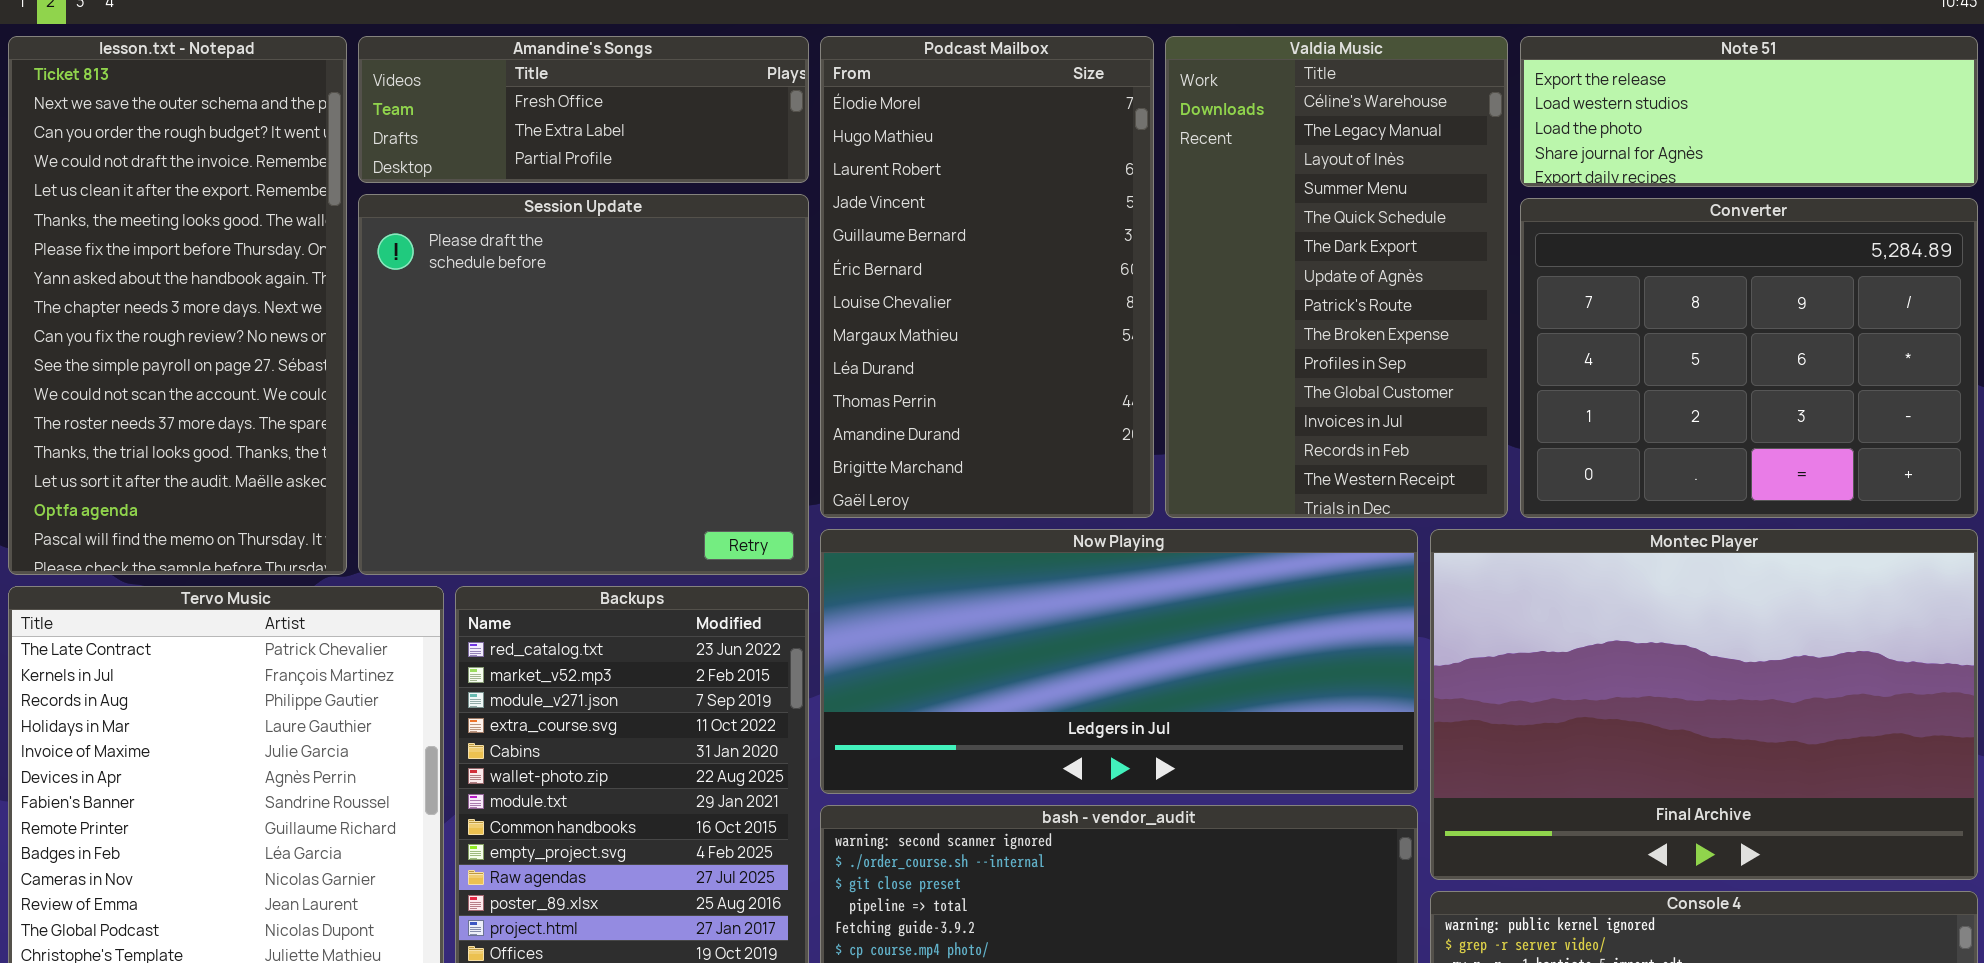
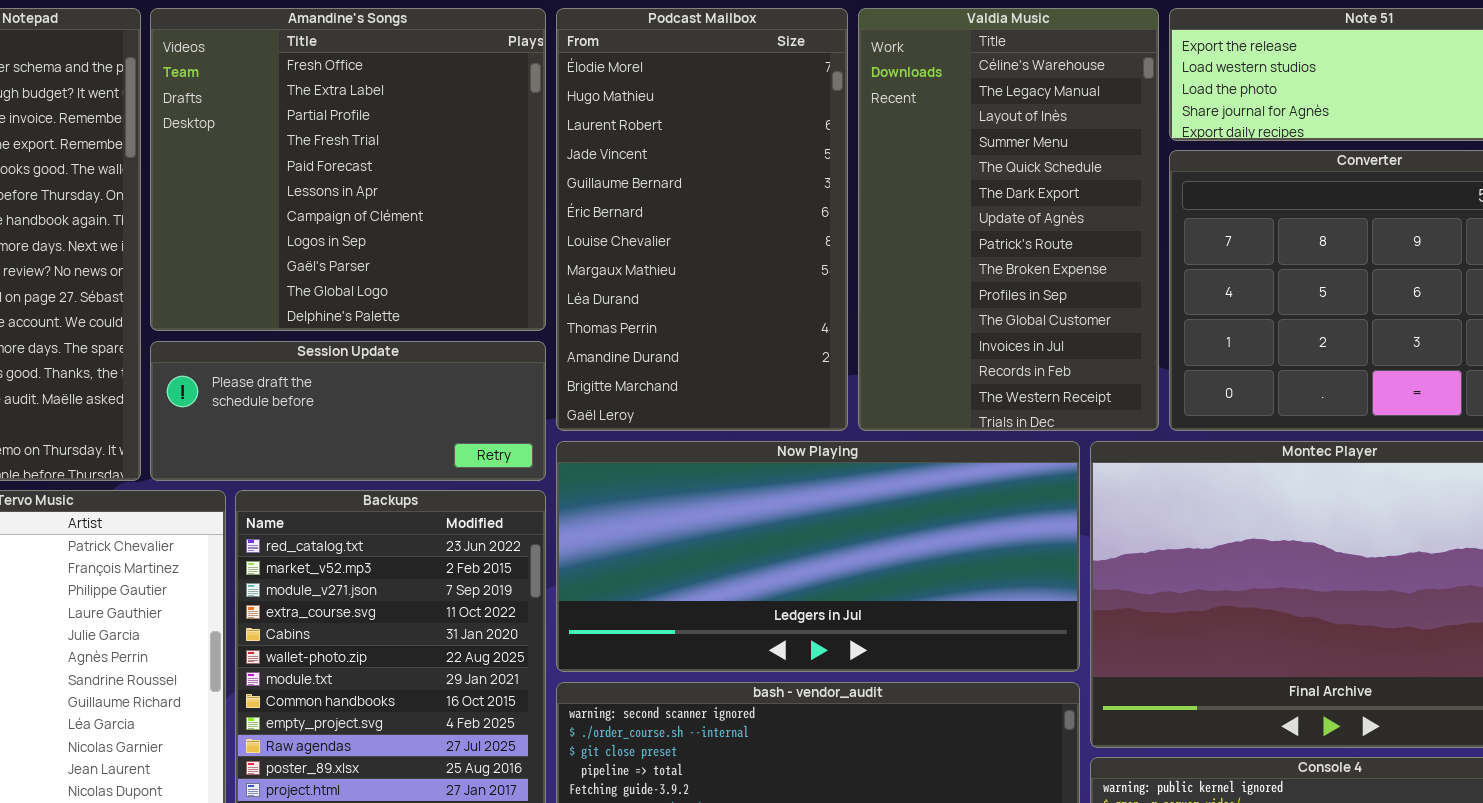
Amandine's Songs: [358,36,809,183] -> [150,8,546,331], resized
Session Update: [358,194,809,575] -> [150,341,546,481], resized

